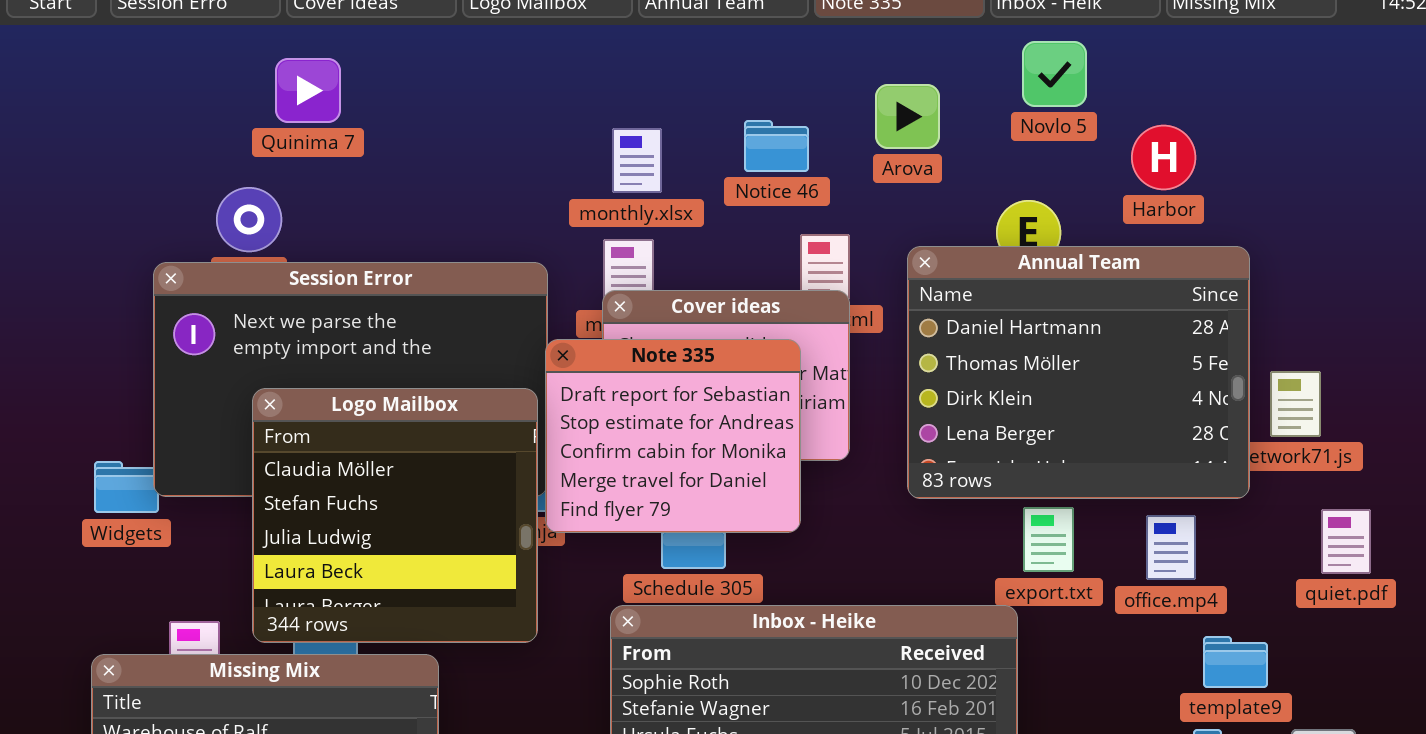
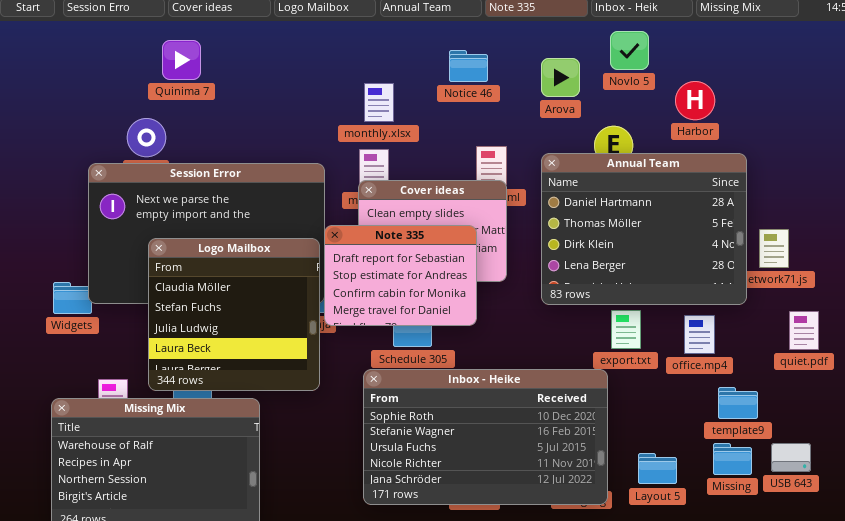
Arova: [875,84,940,149] -> [541,58,580,97], moved
Notice 46: [744,120,809,172] -> [449,50,488,82], moved
Note 335: [545,339,801,533] -> [324,225,477,326], resized

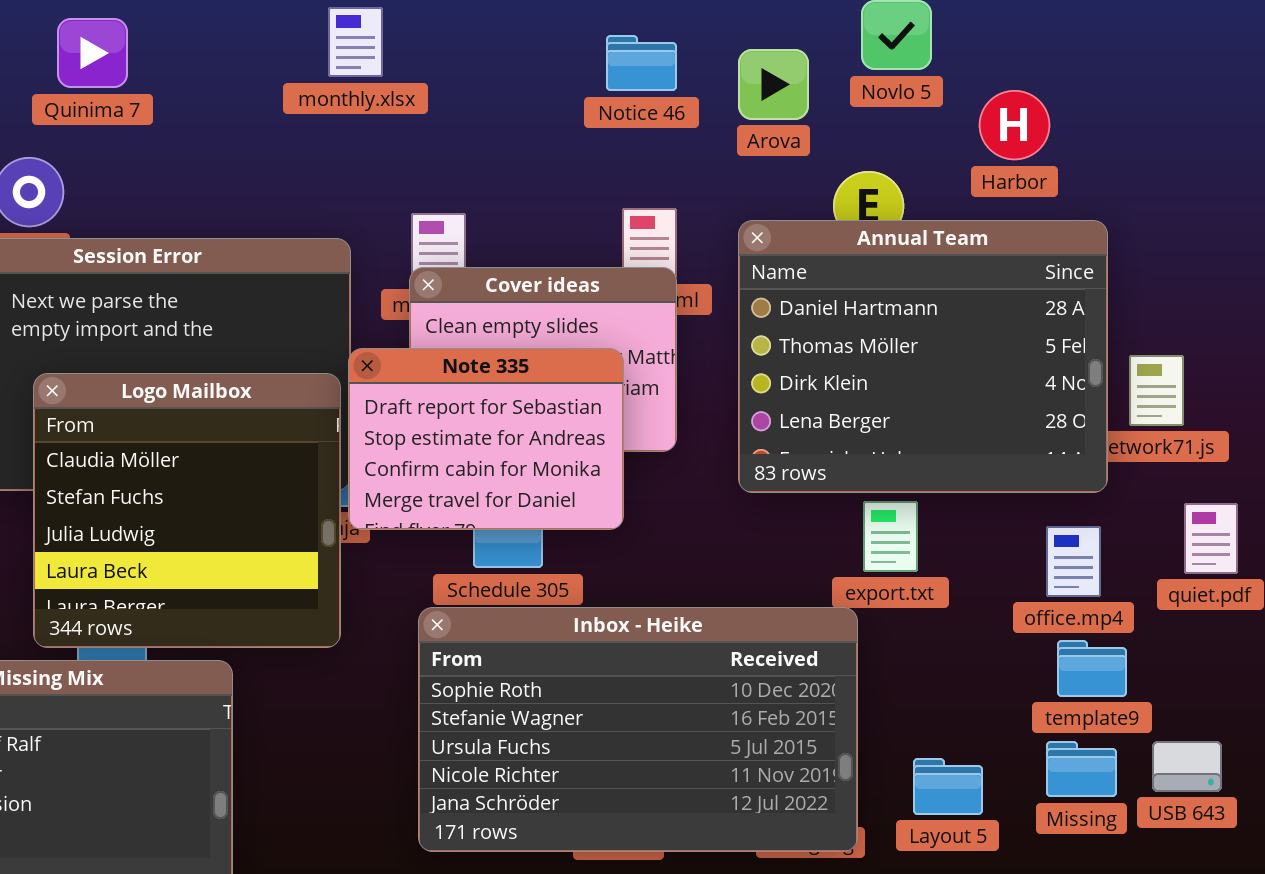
Notice 46: [449,50,488,82] -> [606,35,677,91], moved
monthly.xlsx: [364,83,394,122] -> [328,7,383,77], moved
office.mp4: [684,315,715,354] -> [1046,526,1101,597], moved

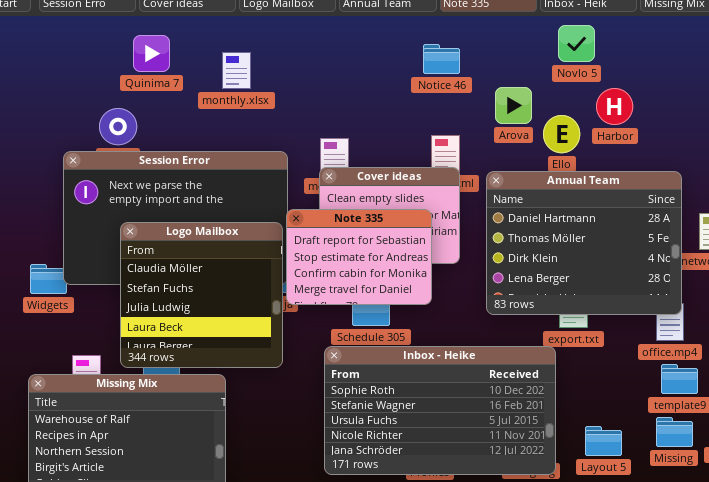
monthly.xlsx: [328,7,383,77] -> [222,52,251,89], moved
Arova: [738,49,809,120] -> [495,87,532,124], moved
Harbor: [979,90,1050,160] -> [596,88,633,125], moved
Annual Team: [738,220,1108,493] -> [486,171,682,315], moved

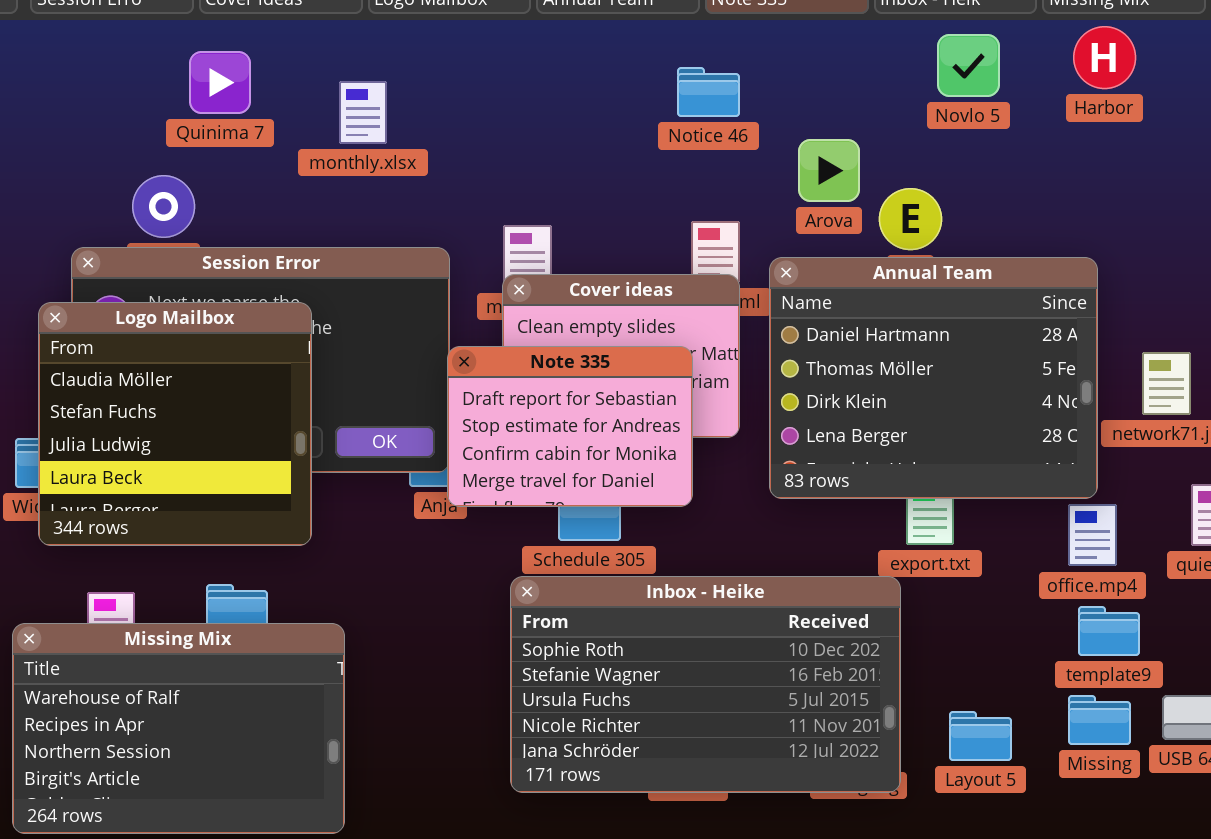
Novlo 5: [558,25,595,62] -> [937,34,1000,97], moved
Harbor: [596,88,633,125] -> [1073,26,1136,89], moved
Annual Team: [486,171,682,315] -> [769,257,1098,499], moved
Logo Mailbox: [120,222,283,368] -> [38,302,312,546], moved

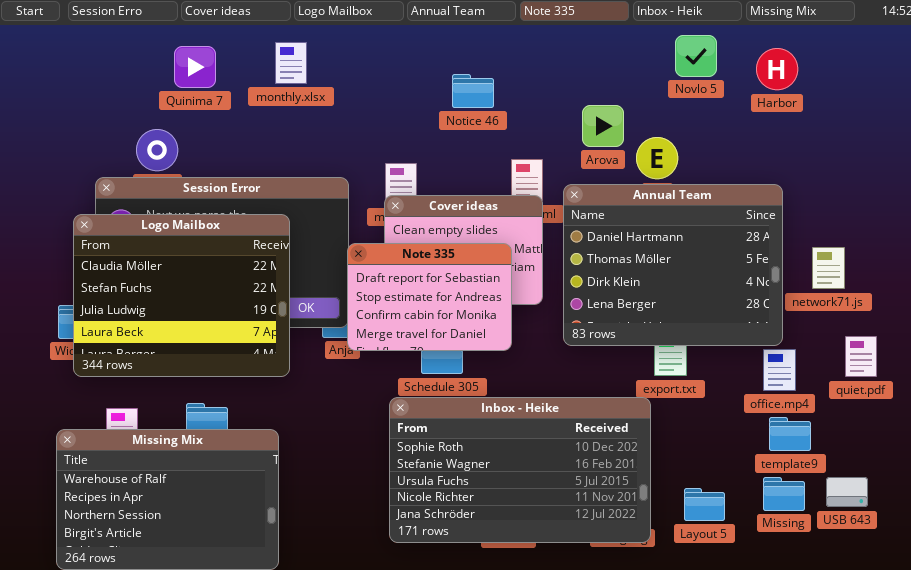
Harbor: [1073,26,1136,89] -> [756,48,798,90], moved
Notice 46: [677,67,740,117] -> [452,74,494,108], moved
monthly.xlsx: [339,81,387,144] -> [275,42,307,84], moved
Logo Mailbox: [38,302,312,546] -> [73,214,290,377], resized

